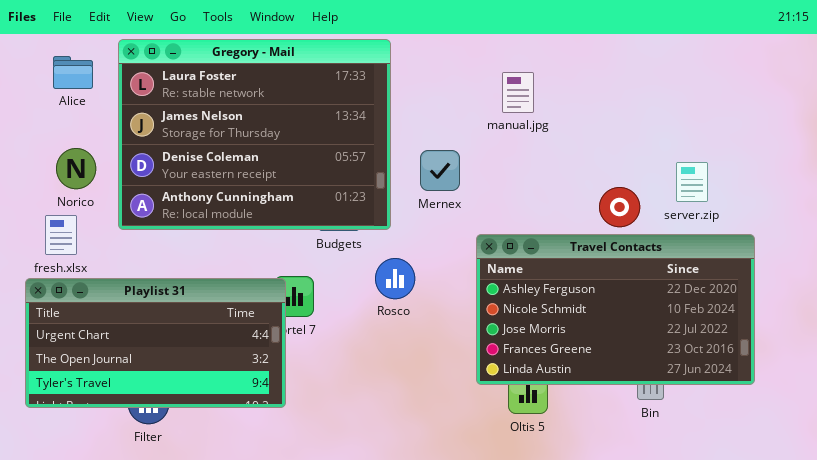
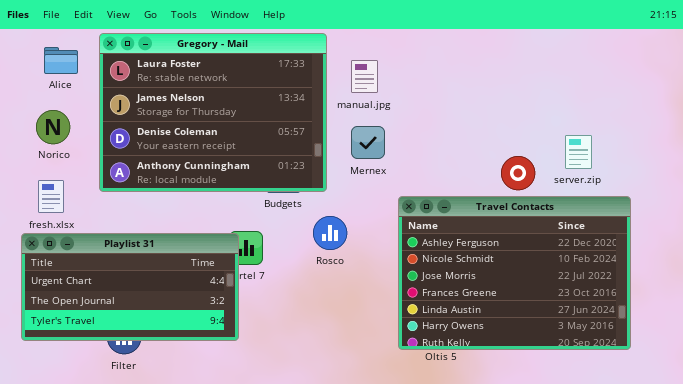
manual.jpg: [502,72,534,113] -> [351,60,378,93], moved
Norico: [56,148,96,189] -> [36,110,70,144], moved
Travel Contacts: [476,234,755,385] -> [398,196,631,350], resized

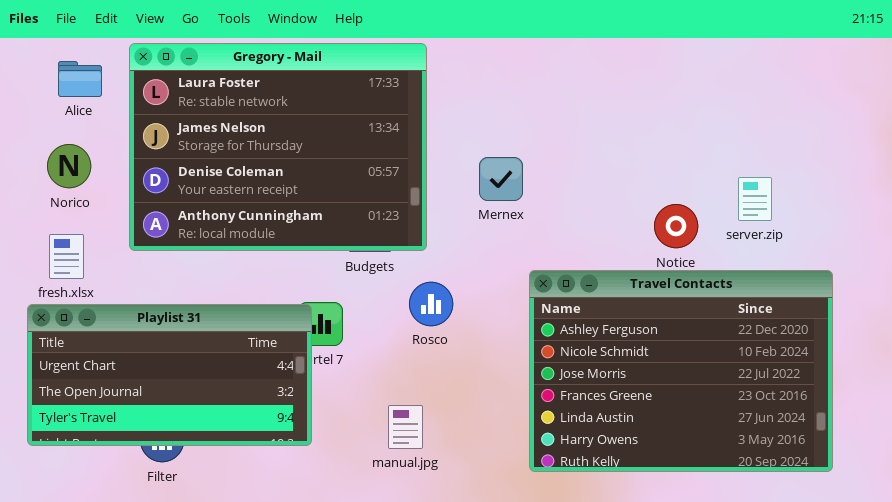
manual.jpg: [351,60,378,93] -> [388,405,423,449], moved
Mernex: [351,126,385,159] -> [479,157,523,201], moved
Travel Contacts: [398,196,631,350] -> [529,270,833,472], moved

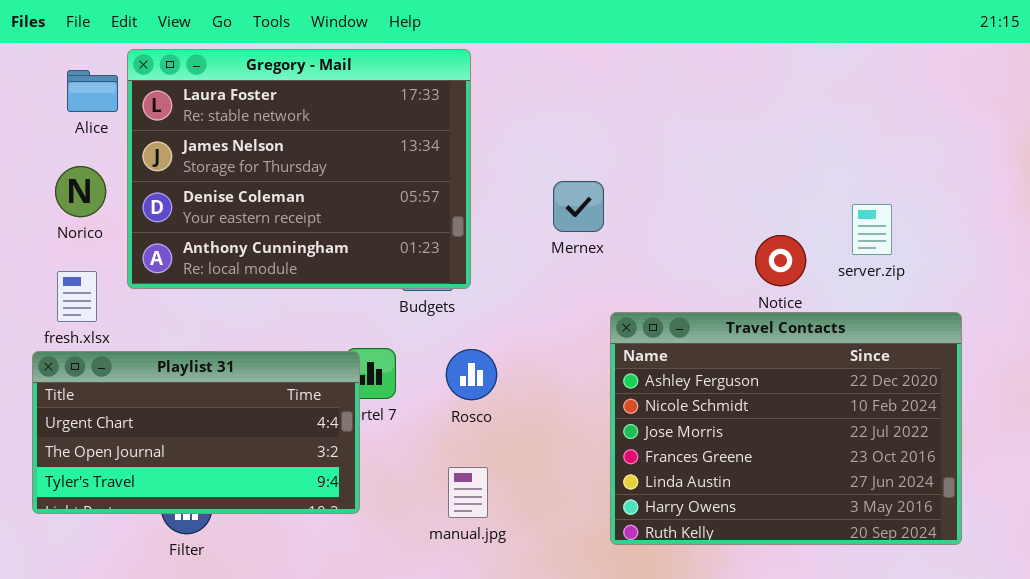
Gregory - Mail: [129,43,427,251] -> [127,49,471,289], moved
Rosco: [409,282,453,326] -> [446,349,497,400], moved

